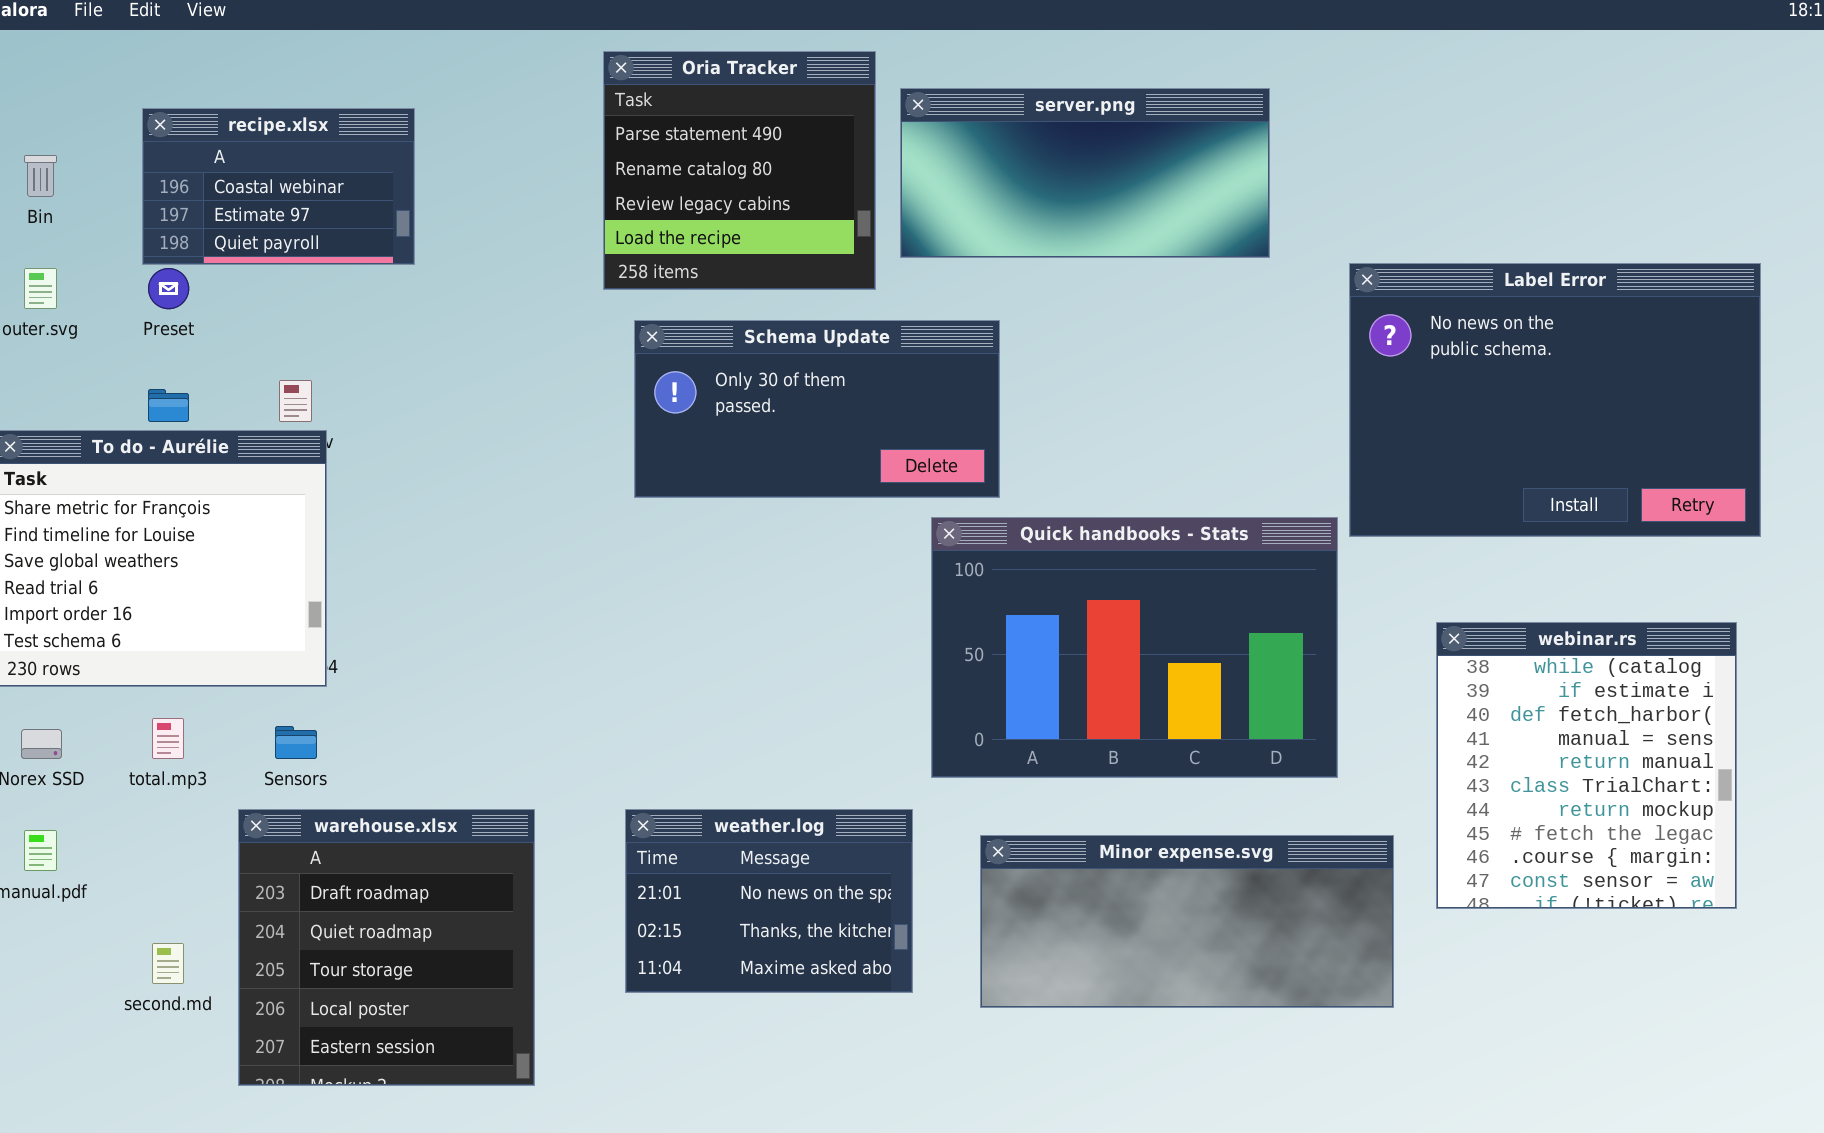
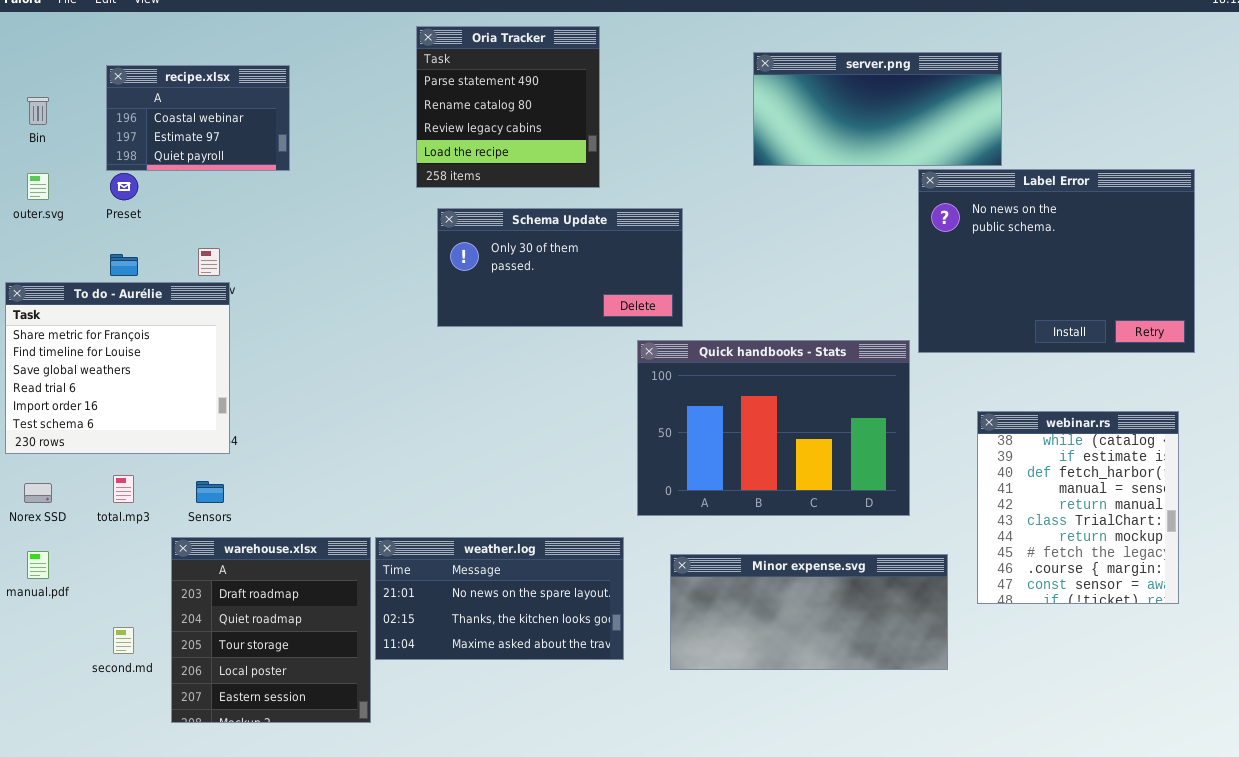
server.png: [900,88,1270,258] -> [753,52,1002,166], moved
weather.log: [625,809,913,993] -> [375,537,624,660], resized

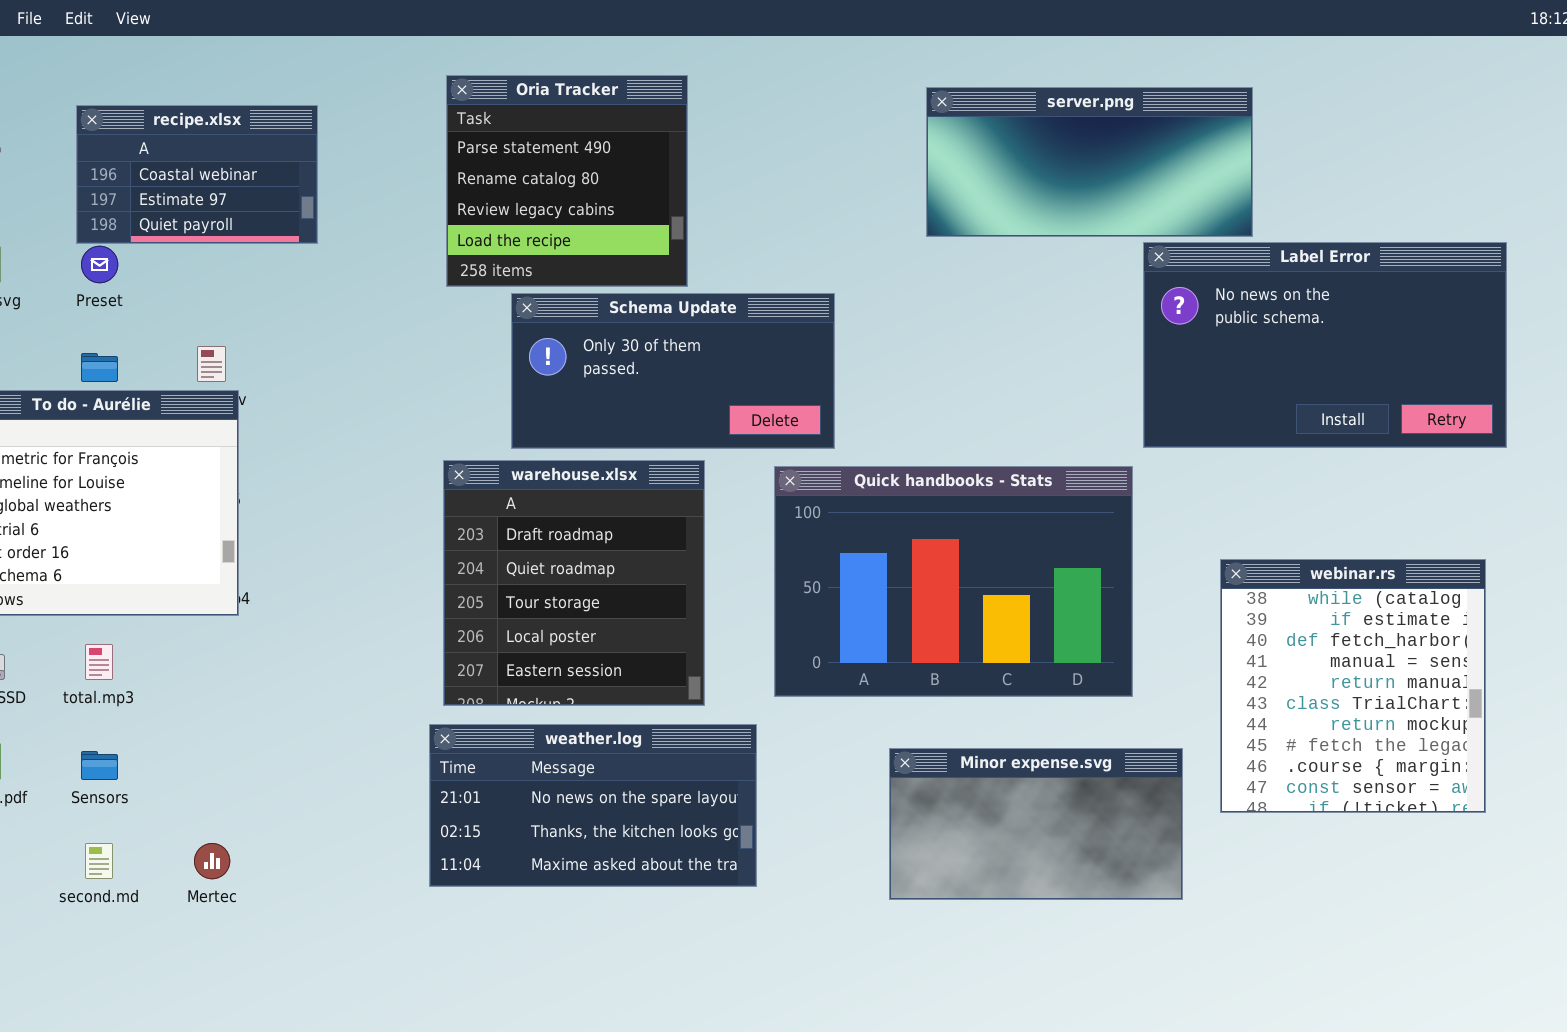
Oria Tracker: [416,26,600,188] -> [446,75,688,287], moved
Label Error: [918,169,1195,353] -> [1143,242,1507,448], resized
Sensors: [196,481,224,503] -> [81,751,118,780], moved
warehouse.xlsx: [171,537,371,723] -> [443,460,705,706], moved
Minor expense.svg: [670,554,948,670] -> [889,748,1183,900], resized

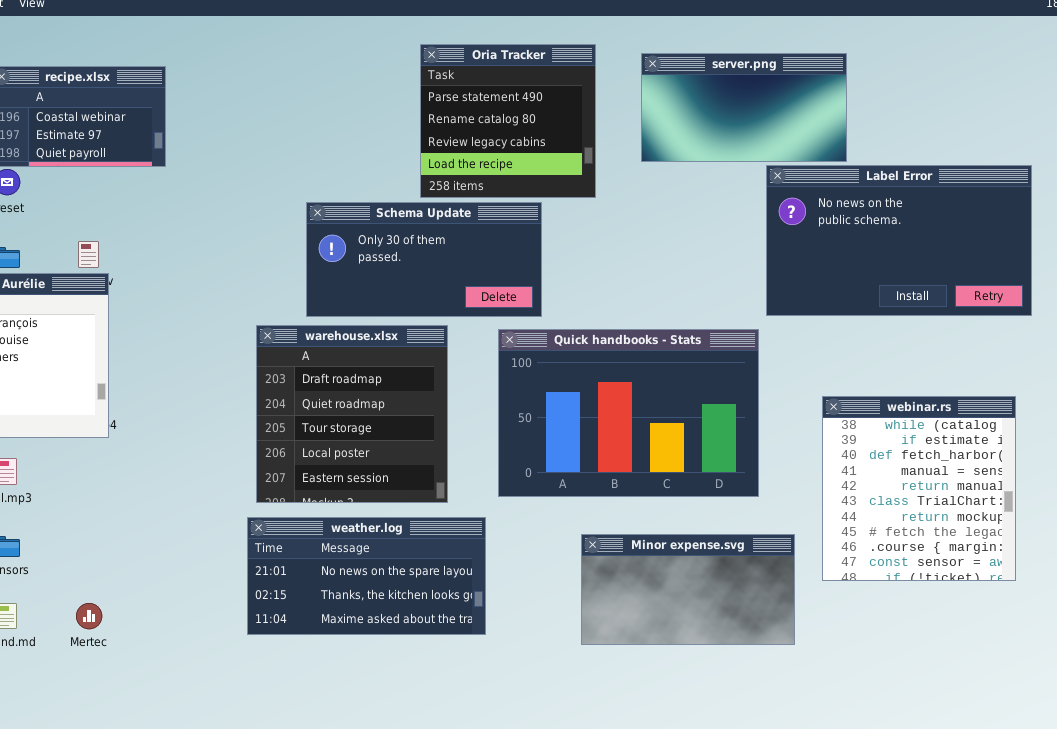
Oria Tracker: [446,75,688,287] -> [420,44,596,198], moved
server.png: [926,87,1253,237] -> [641,53,847,162], resized

